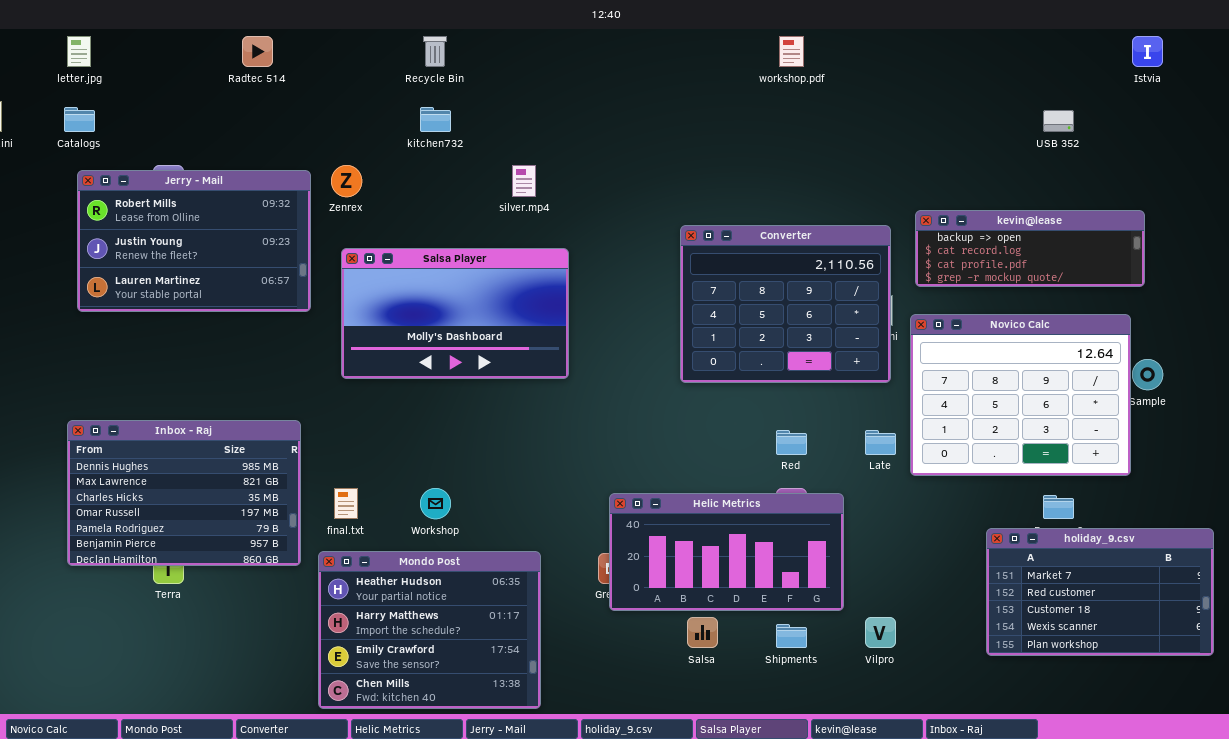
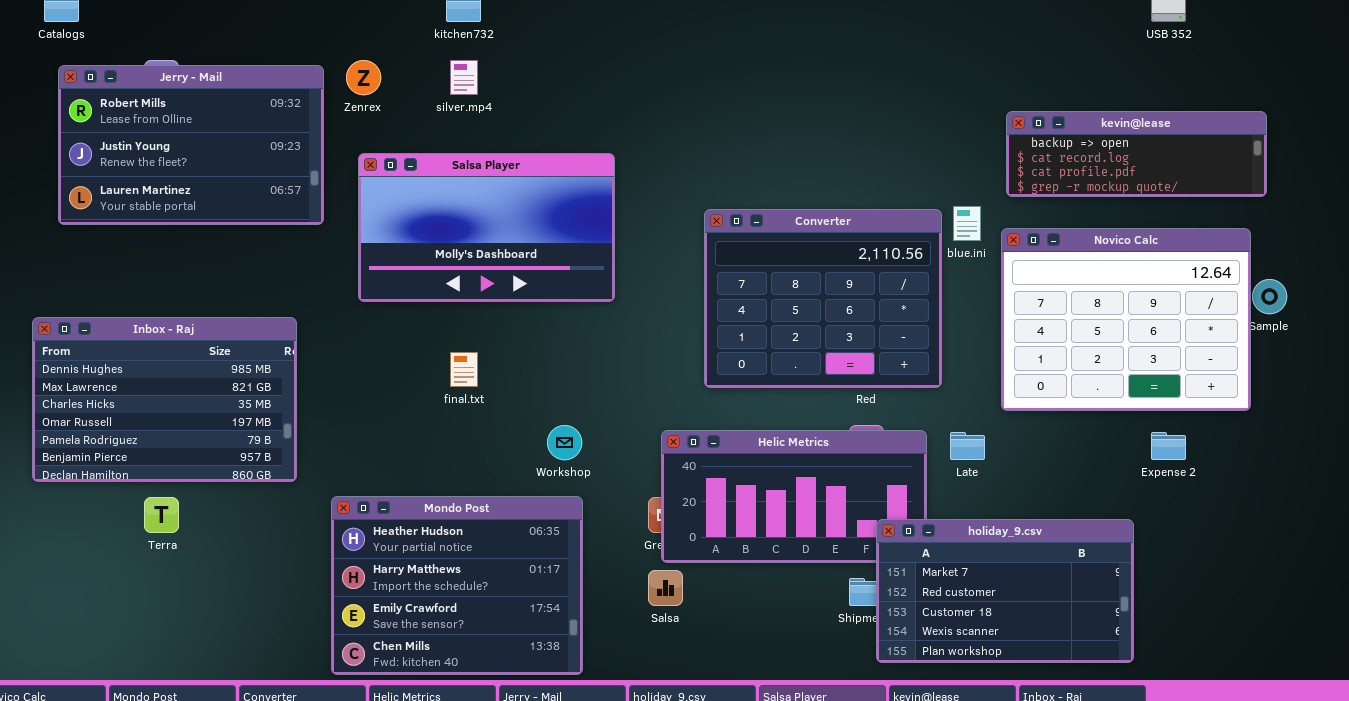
silver.mp4: [512,165,536,197] -> [450,60,478,95], moved
Converter: [680,225,891,383] -> [704,209,942,388], moved
Inbox - Raj: [67,420,301,566] -> [32,317,297,482], moved
Late: [865,430,896,455] -> [950,432,985,460], moved
final.txt: [334,488,358,519] -> [450,352,478,387], moved
Workshop: [420,488,451,519] -> [547,425,582,460], moved
holiday_9.csv: [986,528,1214,656] -> [876,519,1134,663], moved
Salsa: [687,617,718,648] -> [648,570,683,606], moved

